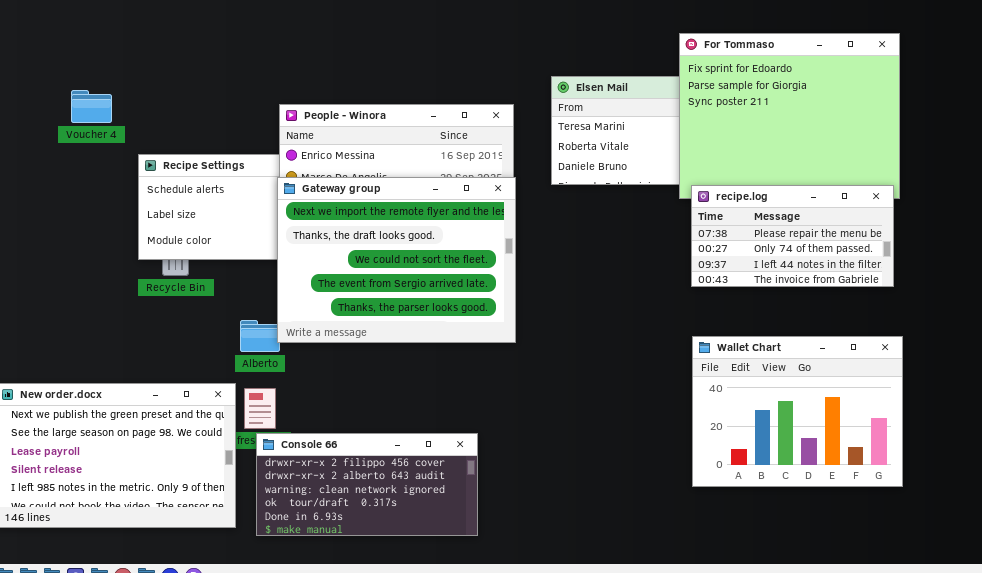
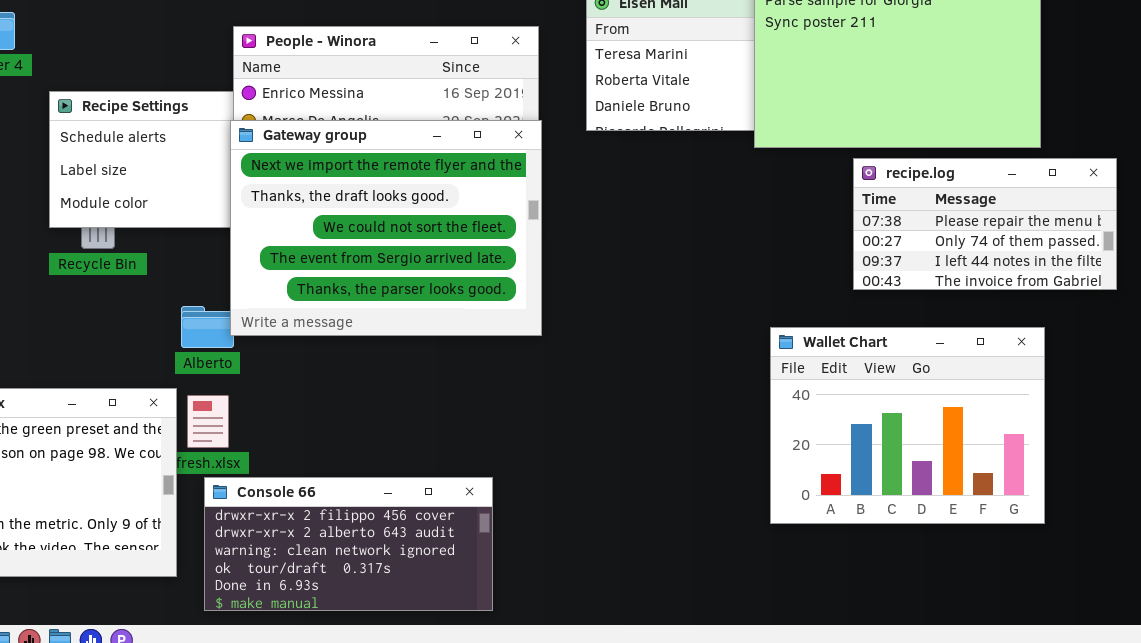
recipe.log: [691,185,894,287] -> [853,158,1117,290], moved
Console 66: [256,433,478,536] -> [204,477,493,611], moved

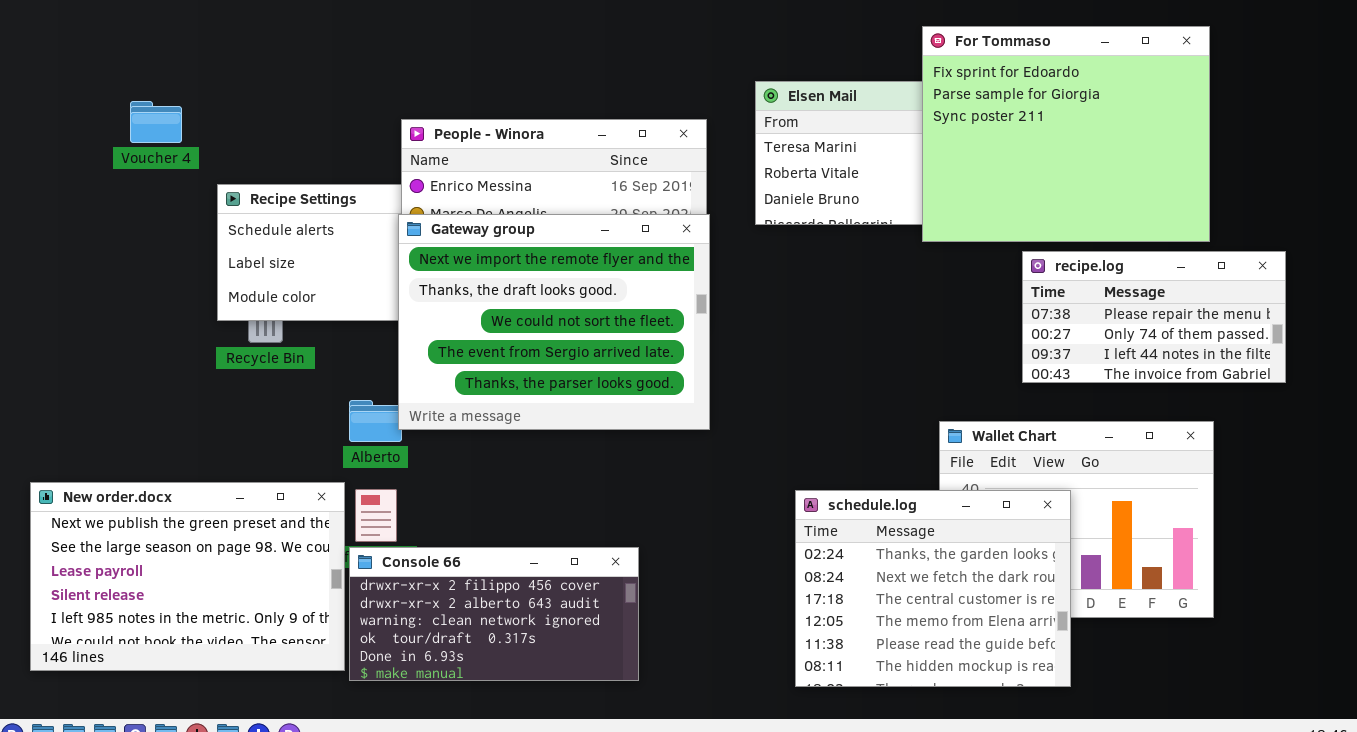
schedule.log: none -> [795,490,1071,687], opened
Console 66: [204,477,493,611] -> [349,547,639,681], moved

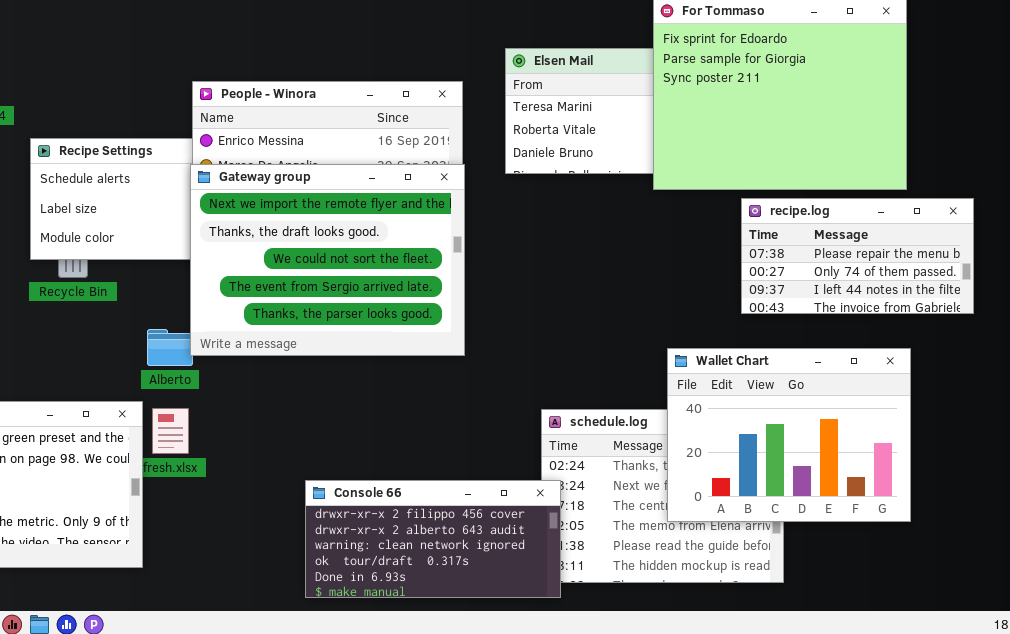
Wallet Chart: [939,421,1214,618] -> [667,348,911,522], raised
Console 66: [349,547,639,681] -> [305,480,561,598], moved

